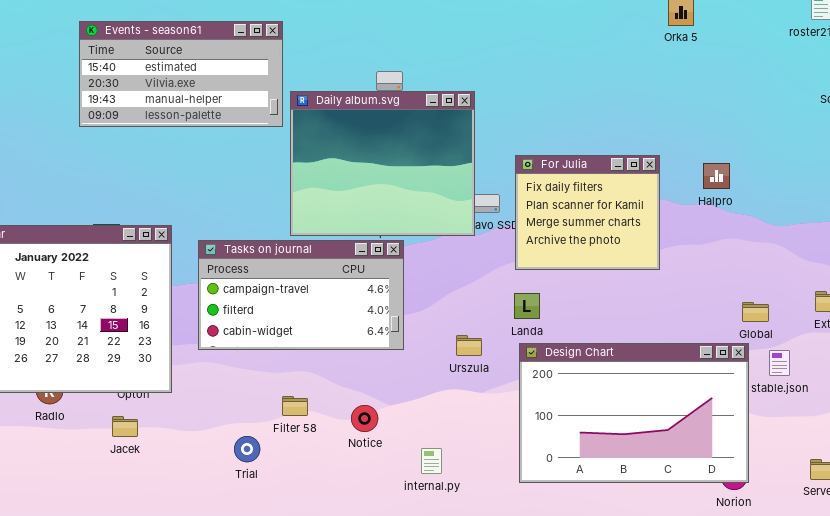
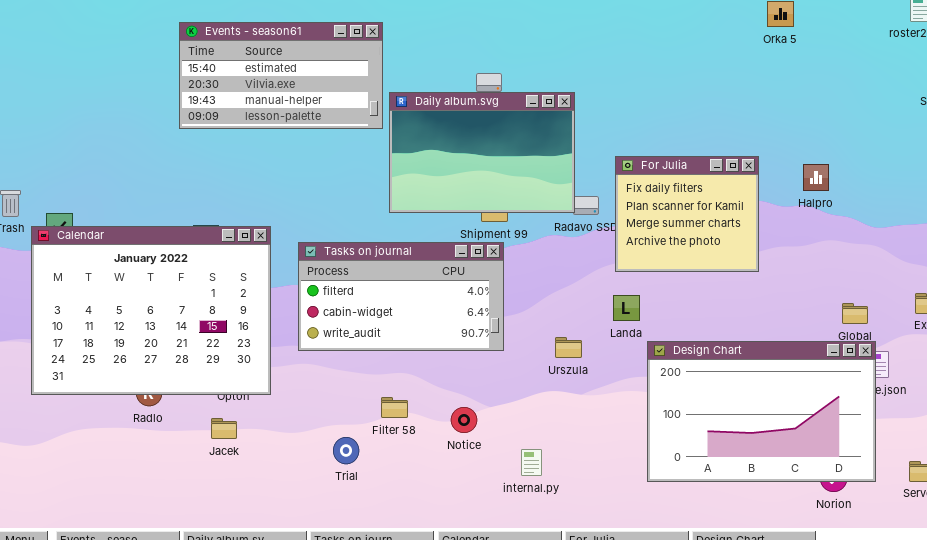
Daily album.svg: [290,91,475,236] -> [389,92,575,213], resized
Tasks on journal: [198,240,404,350] -> [298,242,504,351], scrolled down 1 row
Design Chart: [519,343,749,483] -> [647,341,876,482], moved

